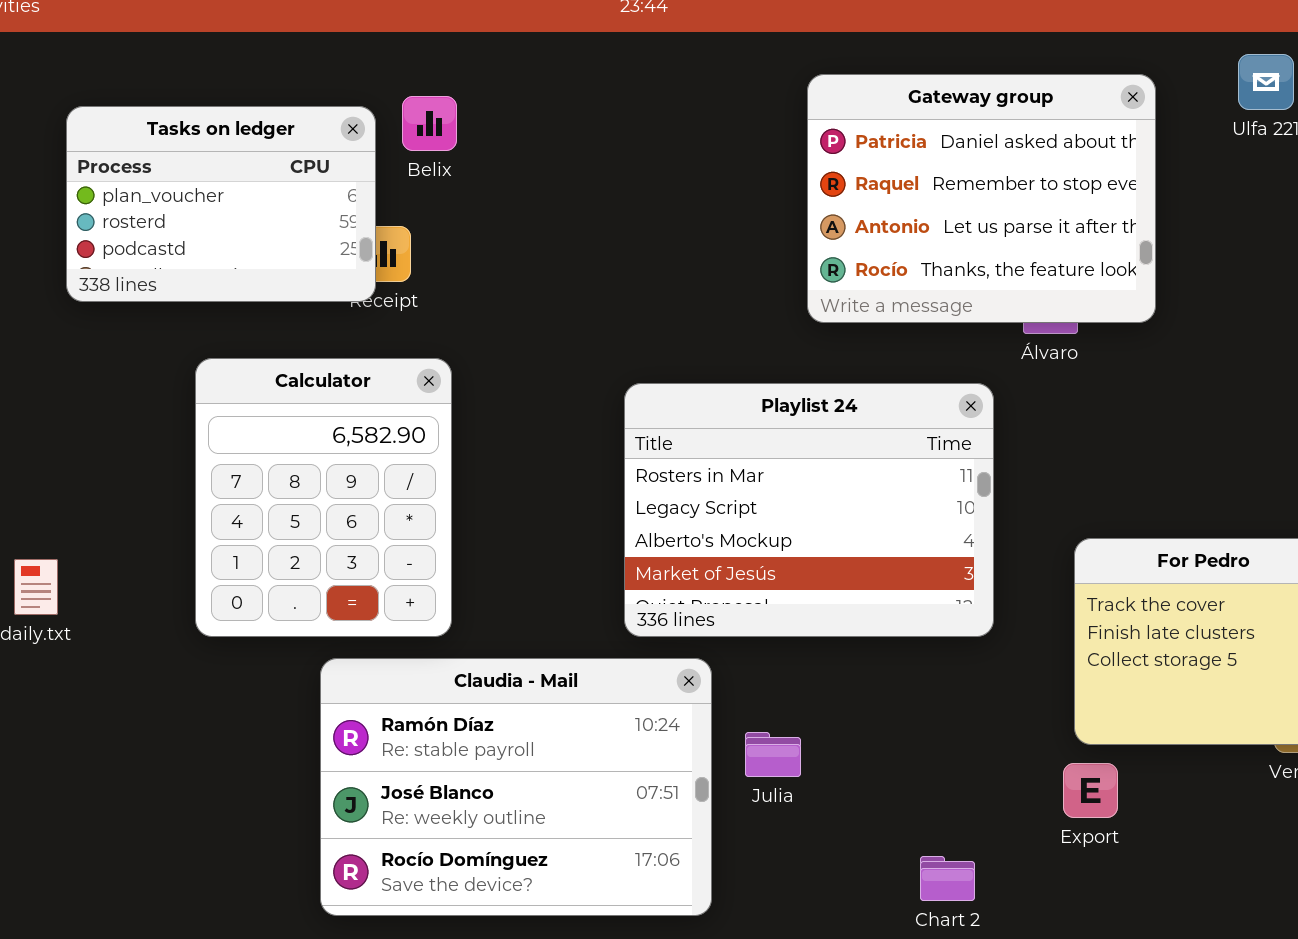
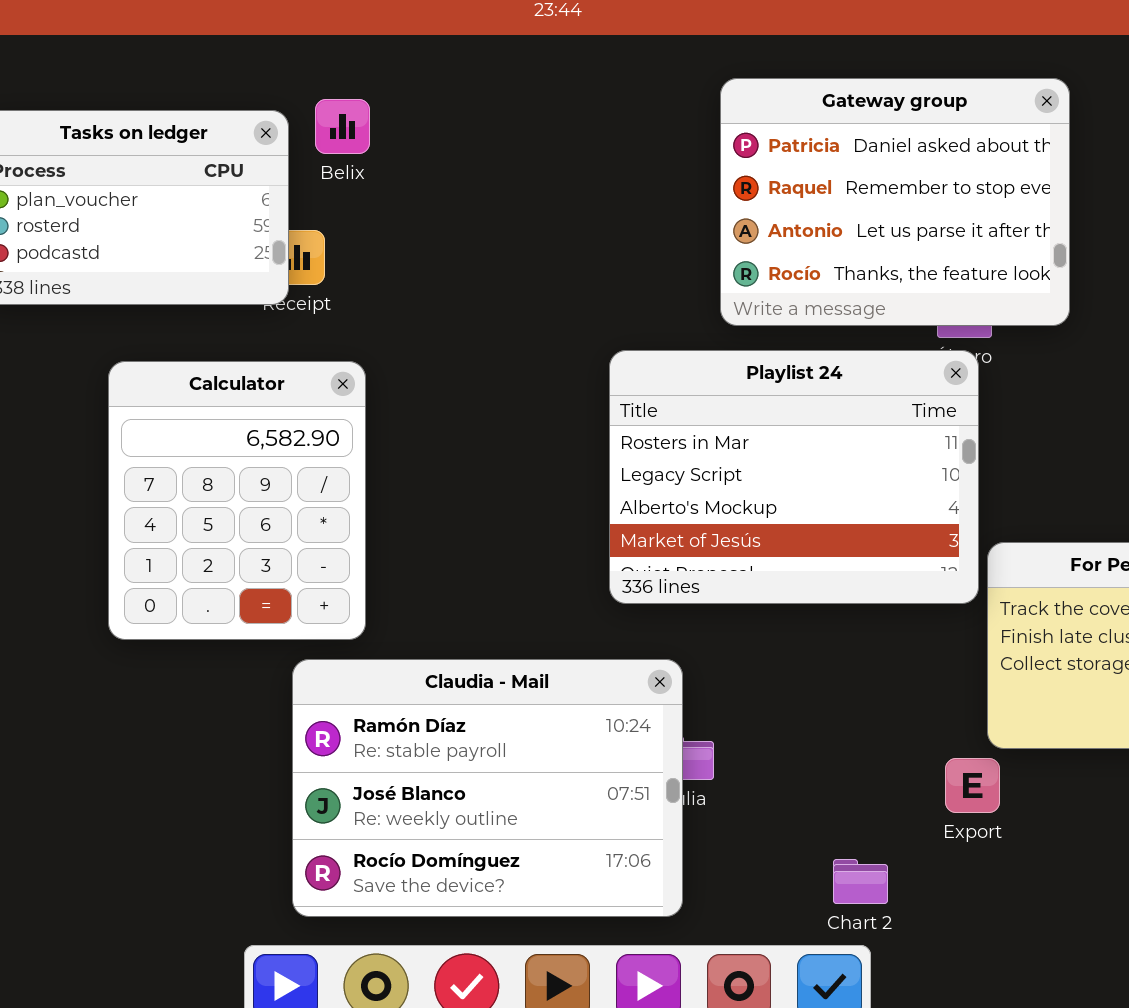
Playlist 24: [624,383,994,637] -> [609,350,979,604], moved
Claudia - Mail: [320,658,712,916] -> [292,659,683,917], moved
Export: [1063,763,1118,818] -> [945,758,1000,813], moved

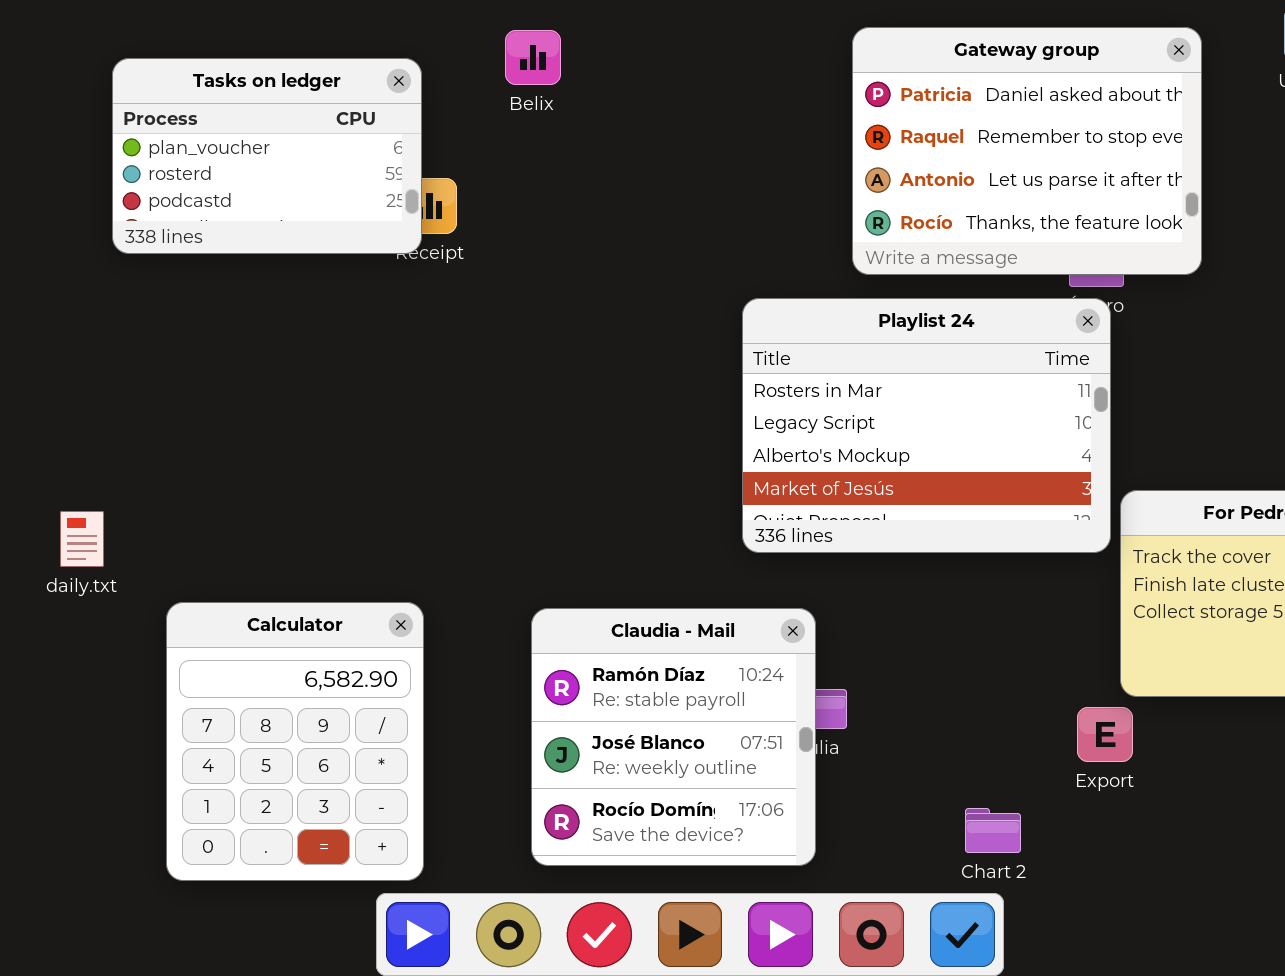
Belix: [315,99,370,154] -> [505,30,561,85], moved
Calculator: [108,361,366,640] -> [166,602,424,881], moved
Claudia - Mail: [292,659,683,917] -> [531,608,816,866], resized

